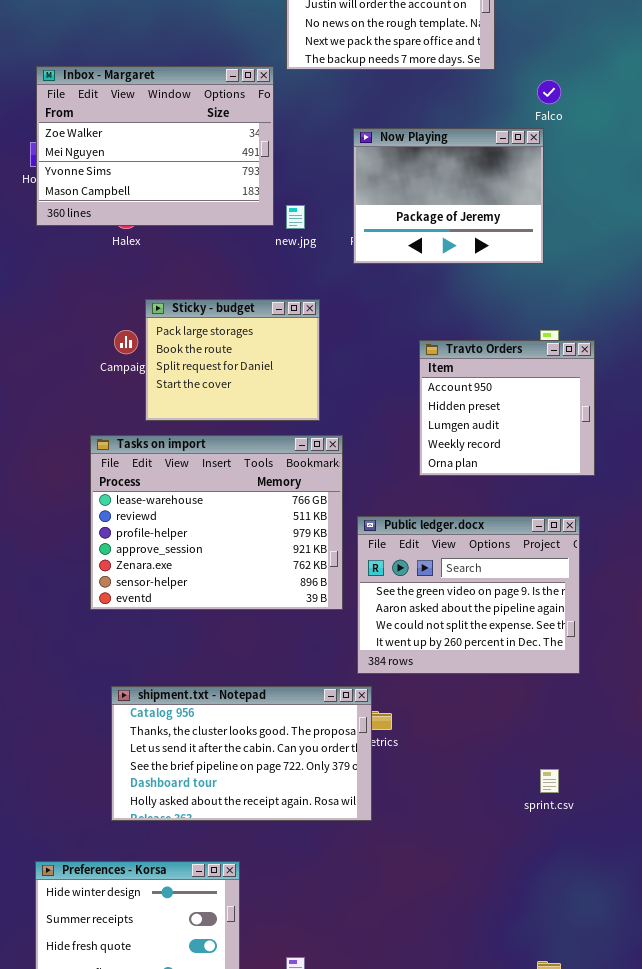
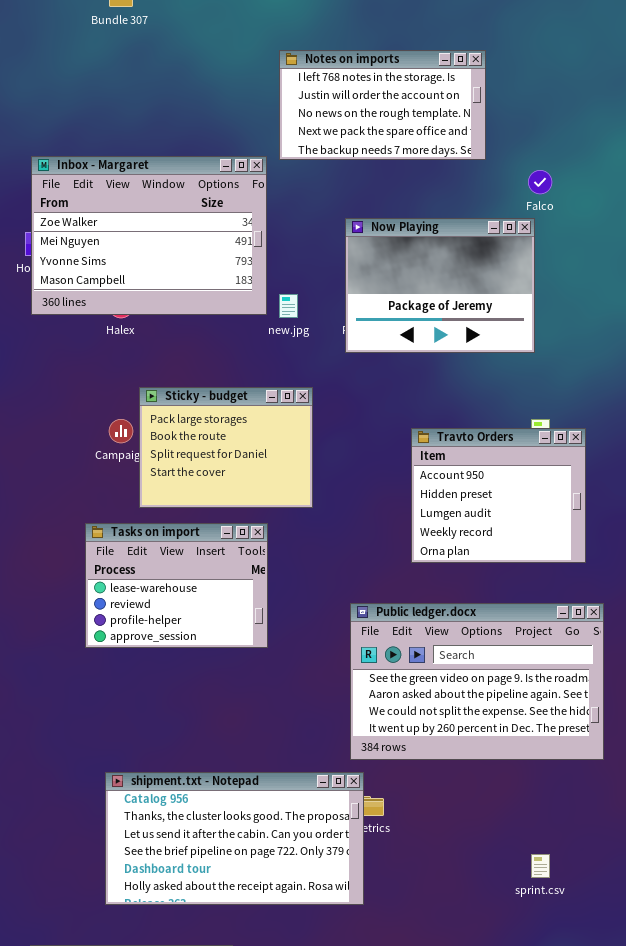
Tasks on import: [90,435,343,610] -> [85,523,268,648], resized
Public ledger.docx: [357,516,580,674] -> [350,603,604,760], resized

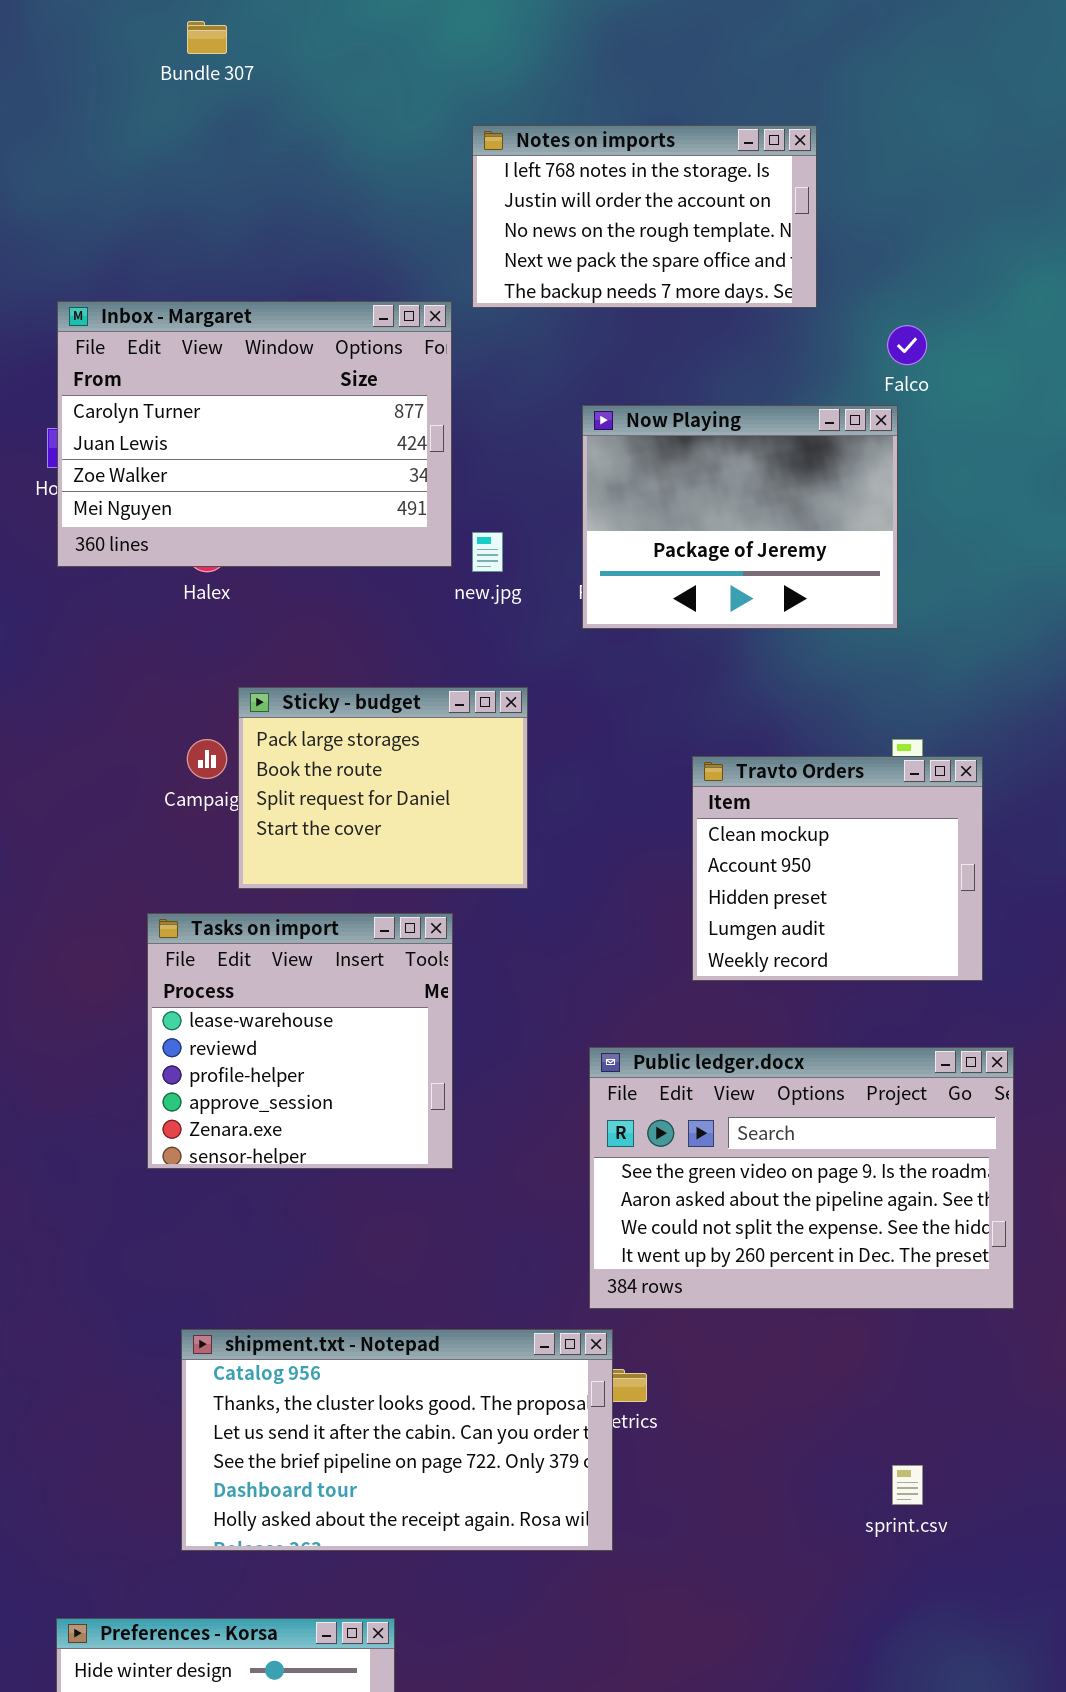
Inbox - Margaret: [31,156,267,315] -> [57,301,452,567], scrolled up 2 rows
Travto Orders: [411,428,586,563] -> [692,756,983,981], scrolled up 1 row
Tasks on import: [85,523,268,648] -> [147,913,453,1169], resized

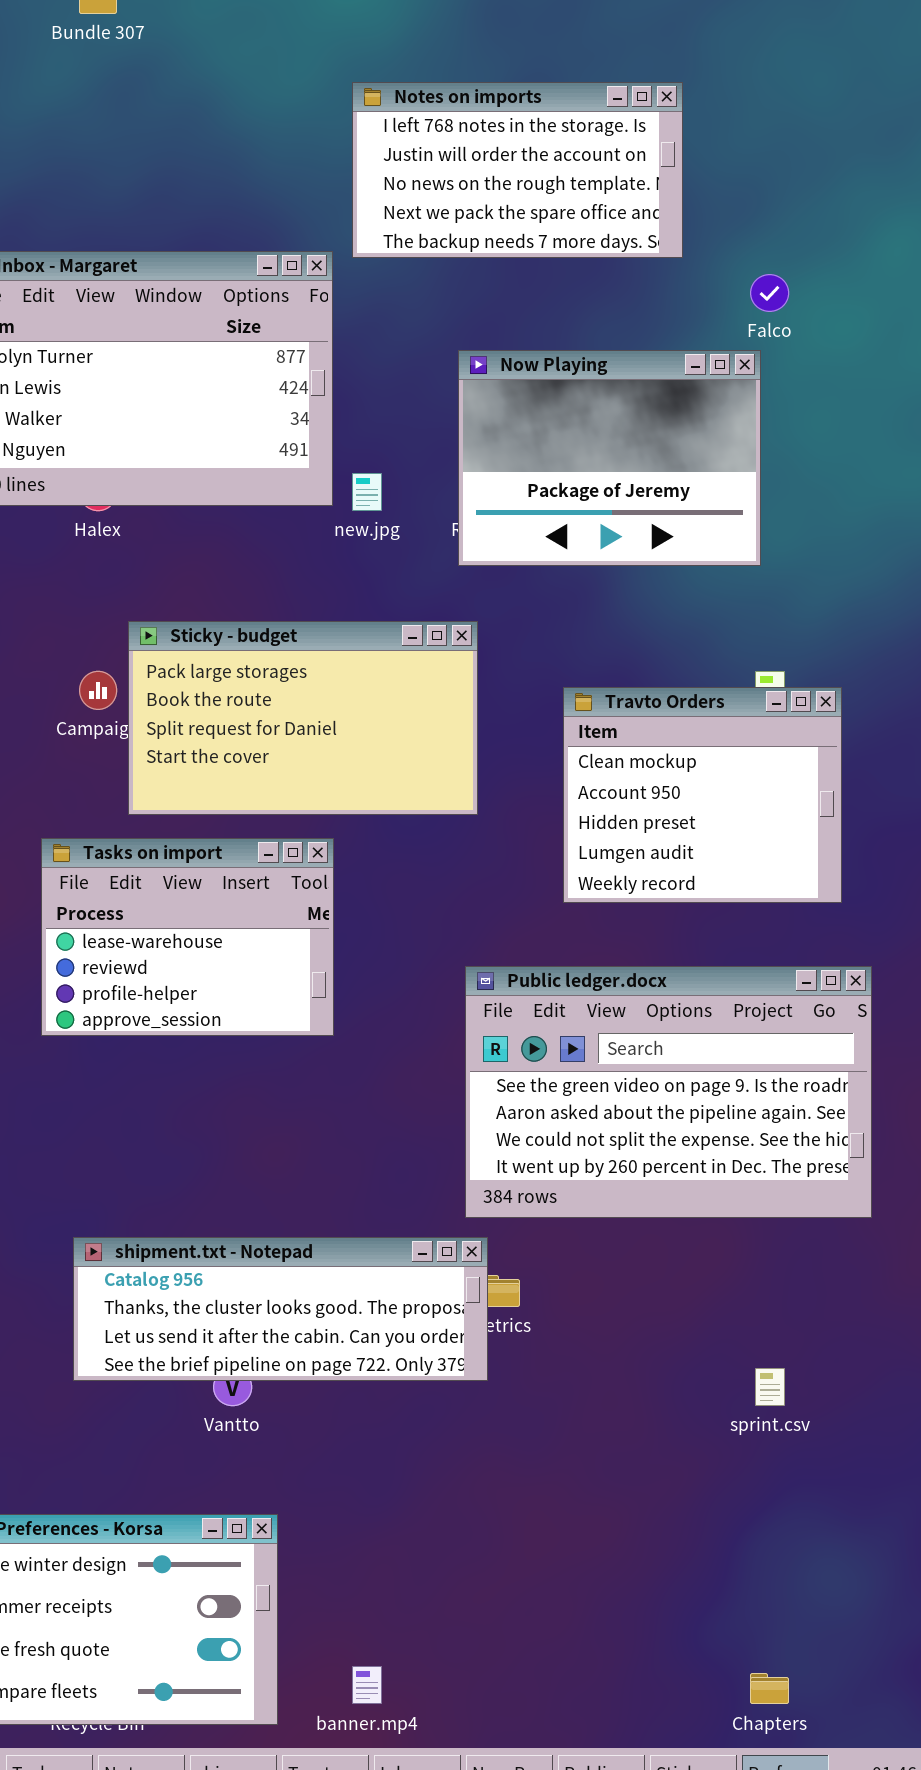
Sticky - budget: [238,687,528,889] -> [128,621,478,815], resized
Tasks on import: [147,913,453,1169] -> [41,838,334,1036], resized
shipment.txt - Notepad: [181,1329,613,1551] -> [73,1237,488,1381], resized

